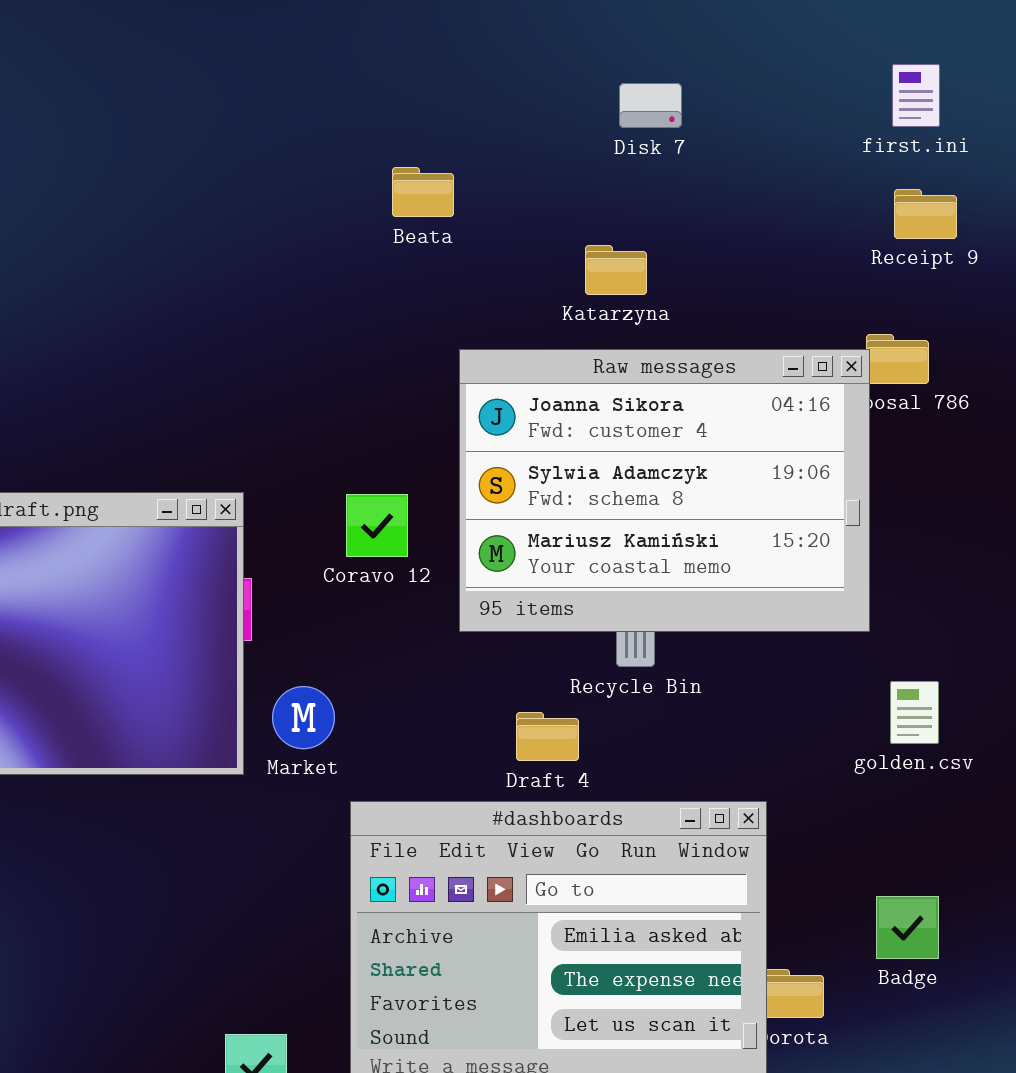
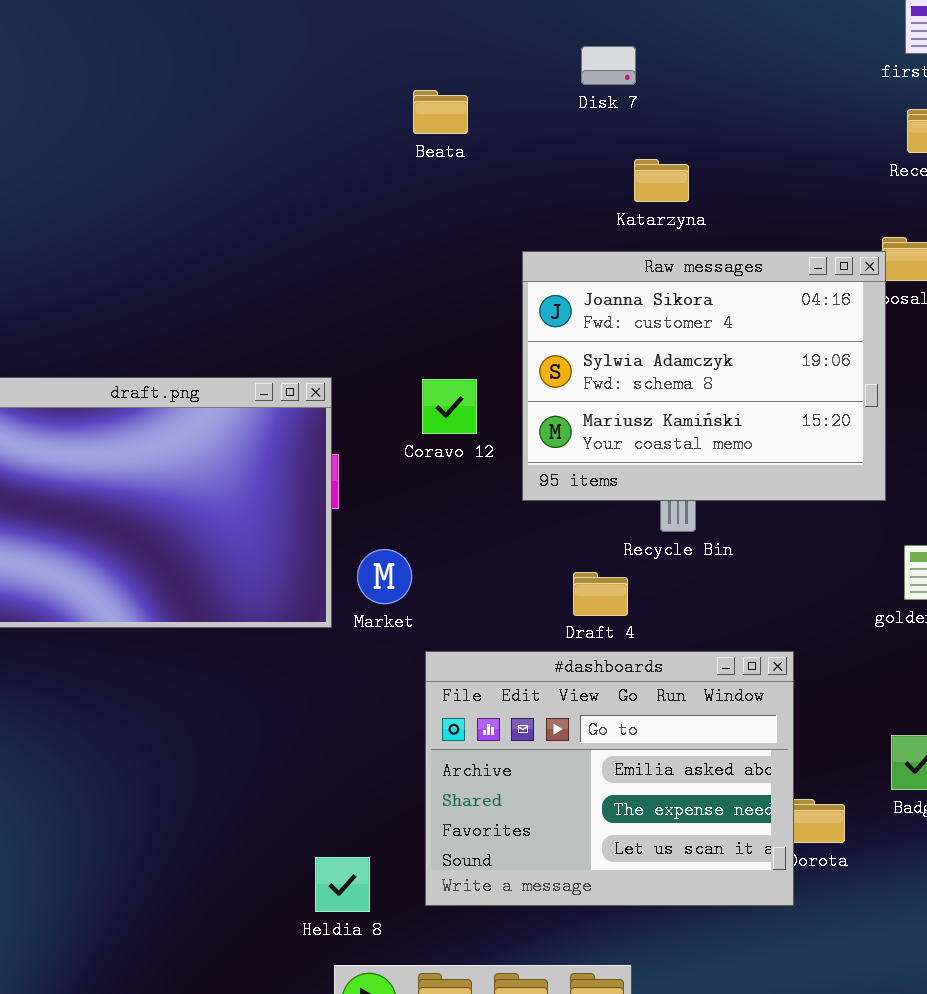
Disk 7: [619,83,682,128] -> [581,46,636,85], moved
Beata: [392,167,454,217] -> [413,90,468,134], moved

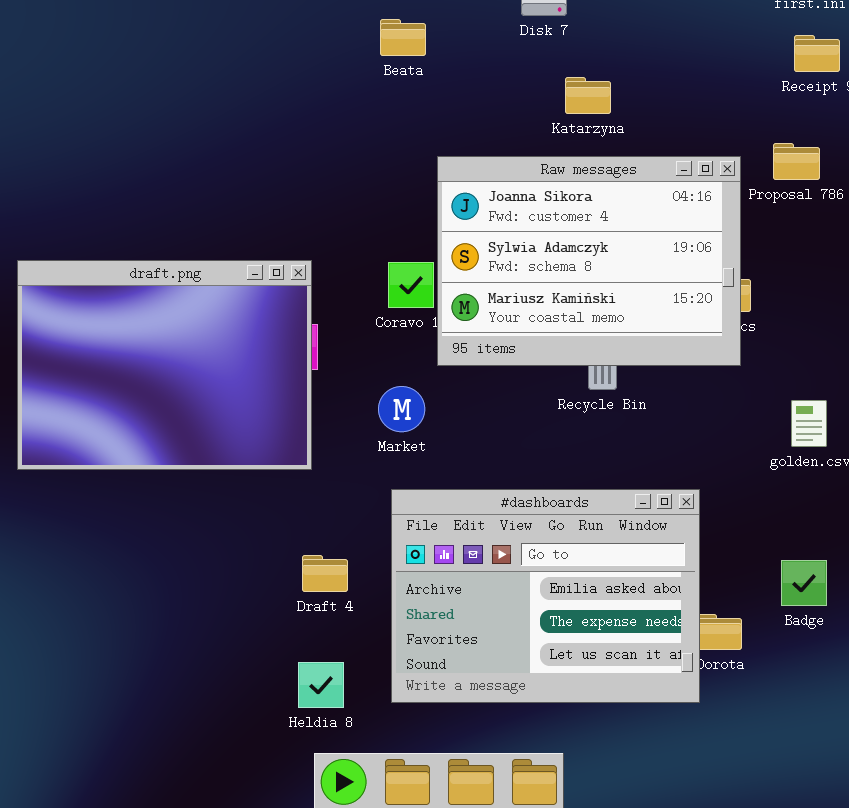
Raw messages: [522,251,886,501] -> [437,156,741,366], moved
Market: [357,549,412,604] -> [378,386,425,432], moved
Draft 4: [573,572,628,616] -> [302,555,348,592], moved

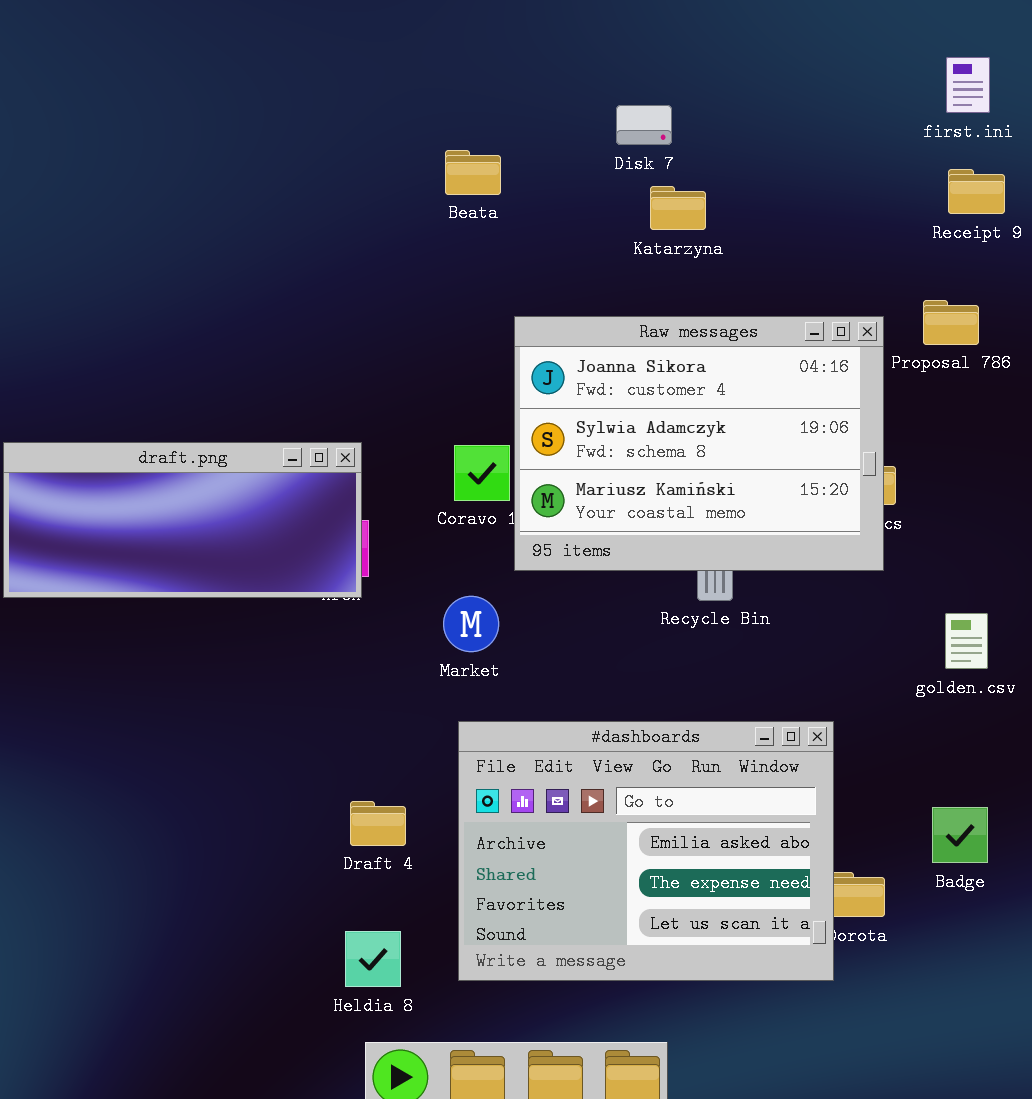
Katarzyna: [565,77,611,114] -> [650,186,706,230], moved
draft.png: [17,260,312,470] -> [3,442,362,598], resized

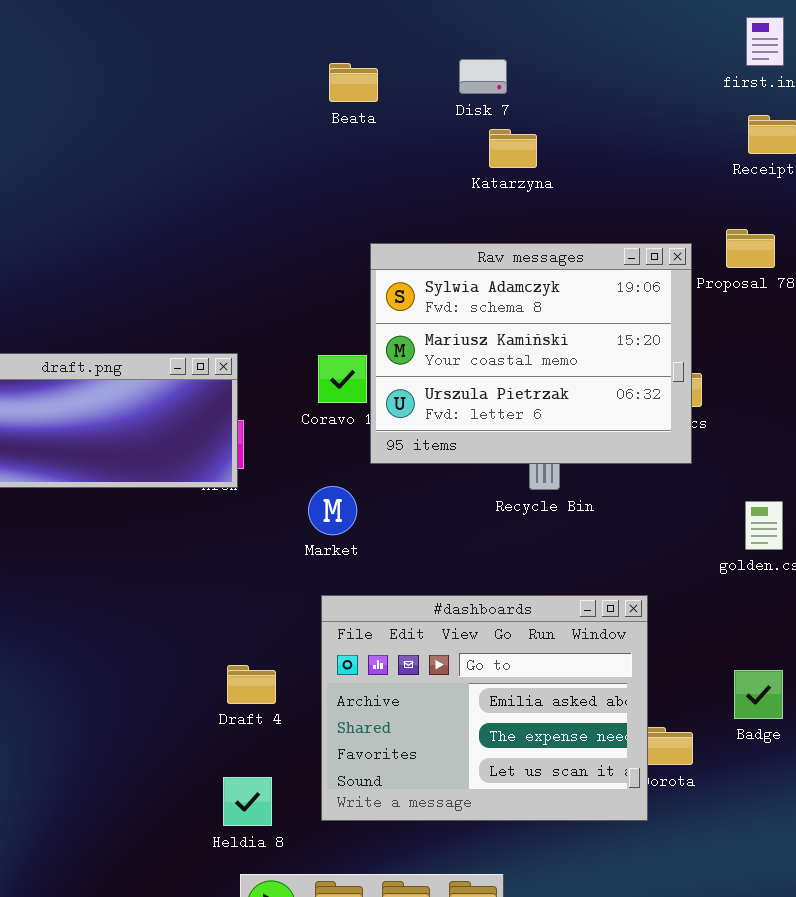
Beata: [445,150,501,195] -> [329,63,378,102], moved
Raw messages: [514,316,884,571] -> [370,243,692,464], scrolled down 1 row

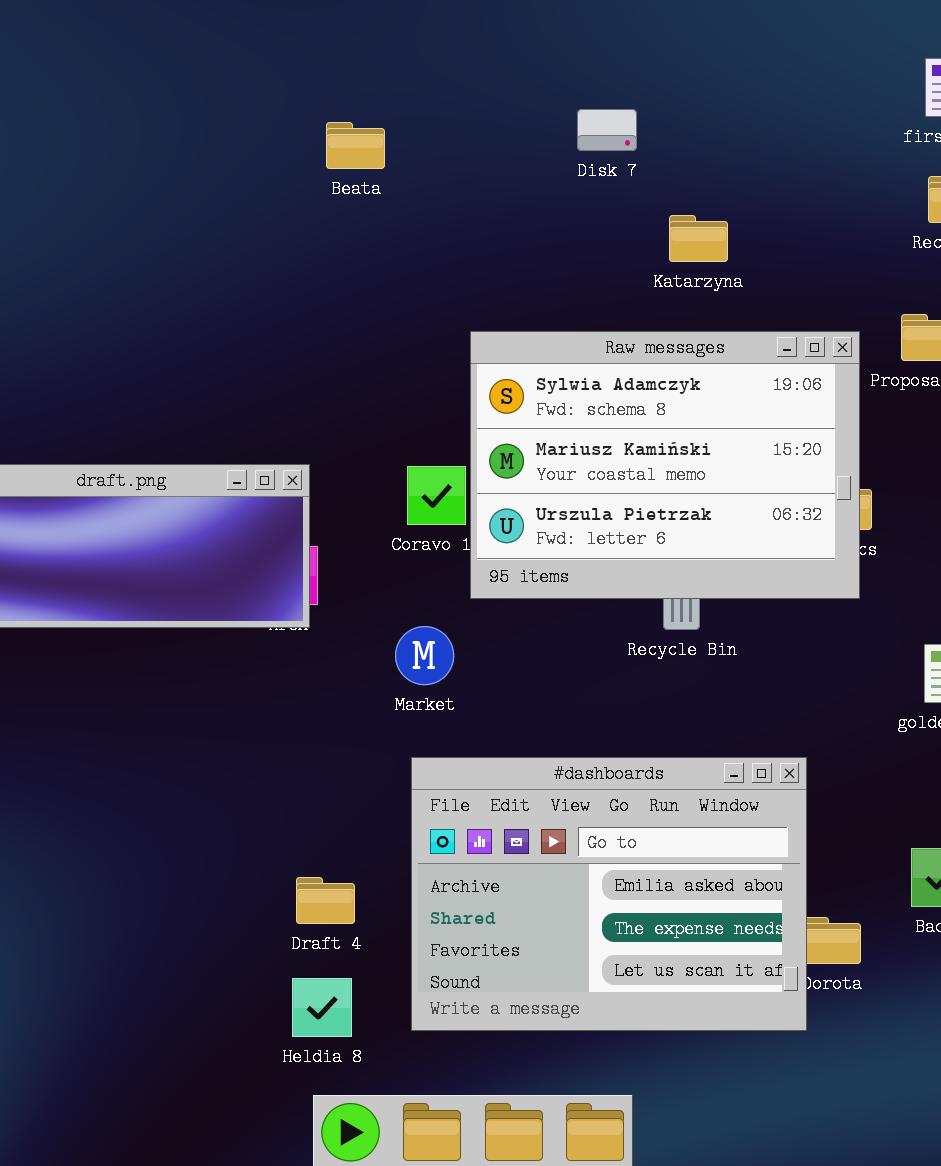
Beata: [329,63,378,102] -> [326,122,385,169], moved
Katarzyna: [489,129,537,168] -> [669,215,728,262], moved
Draft 4: [227,665,276,704] -> [296,877,355,924], moved

